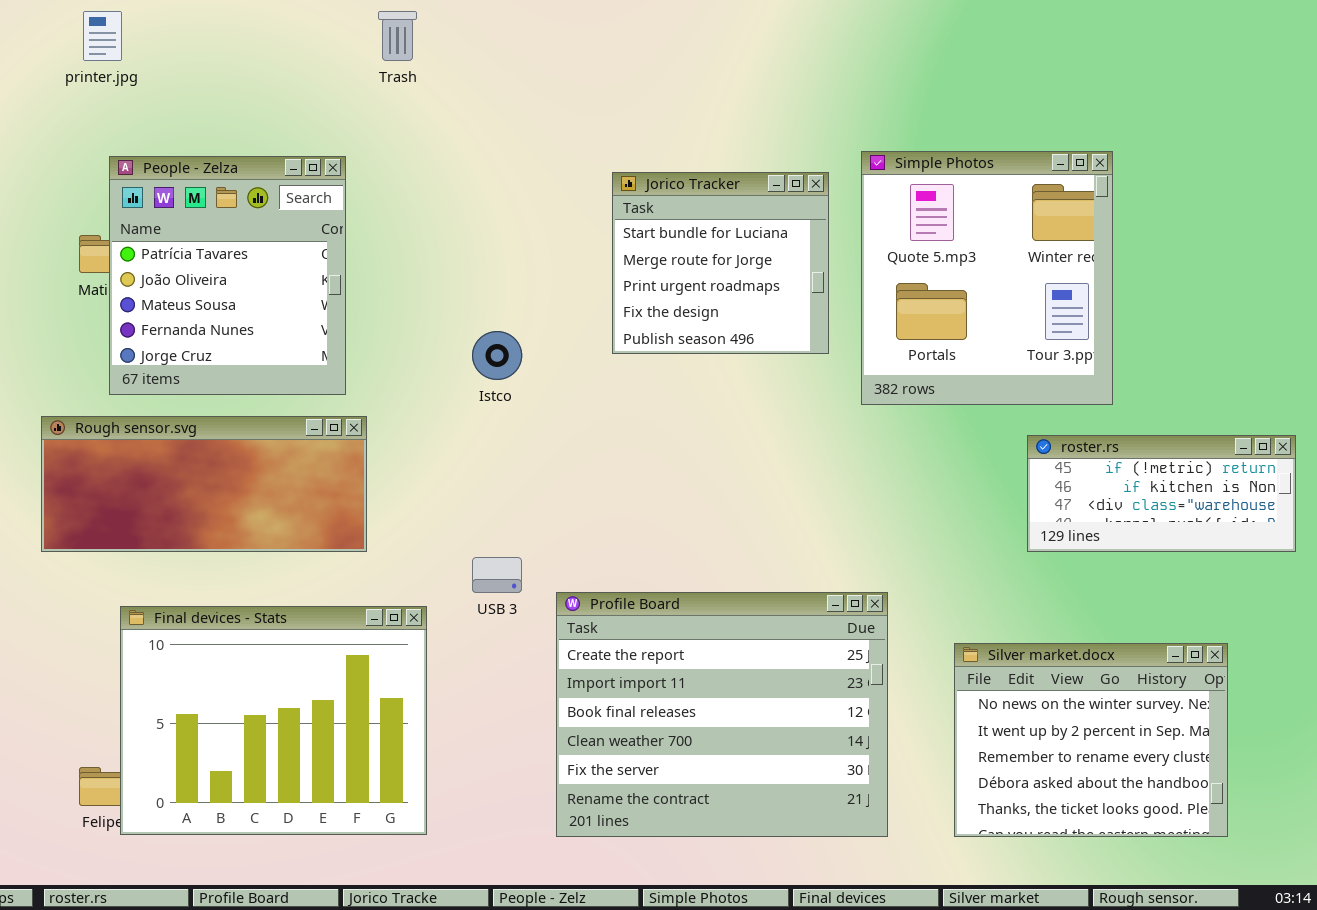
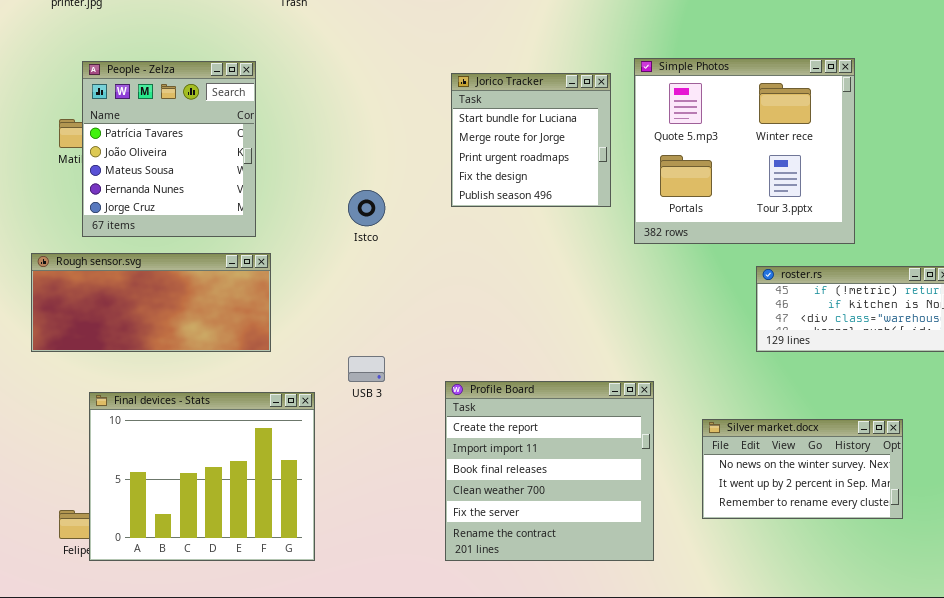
Simple Photos: [861,151,1113,405] -> [634,58,855,244], resized
Profile Board: [556,592,888,837] -> [445,381,654,561], resized
Silver market.docx: [954,643,1228,837] -> [702,419,903,519], resized

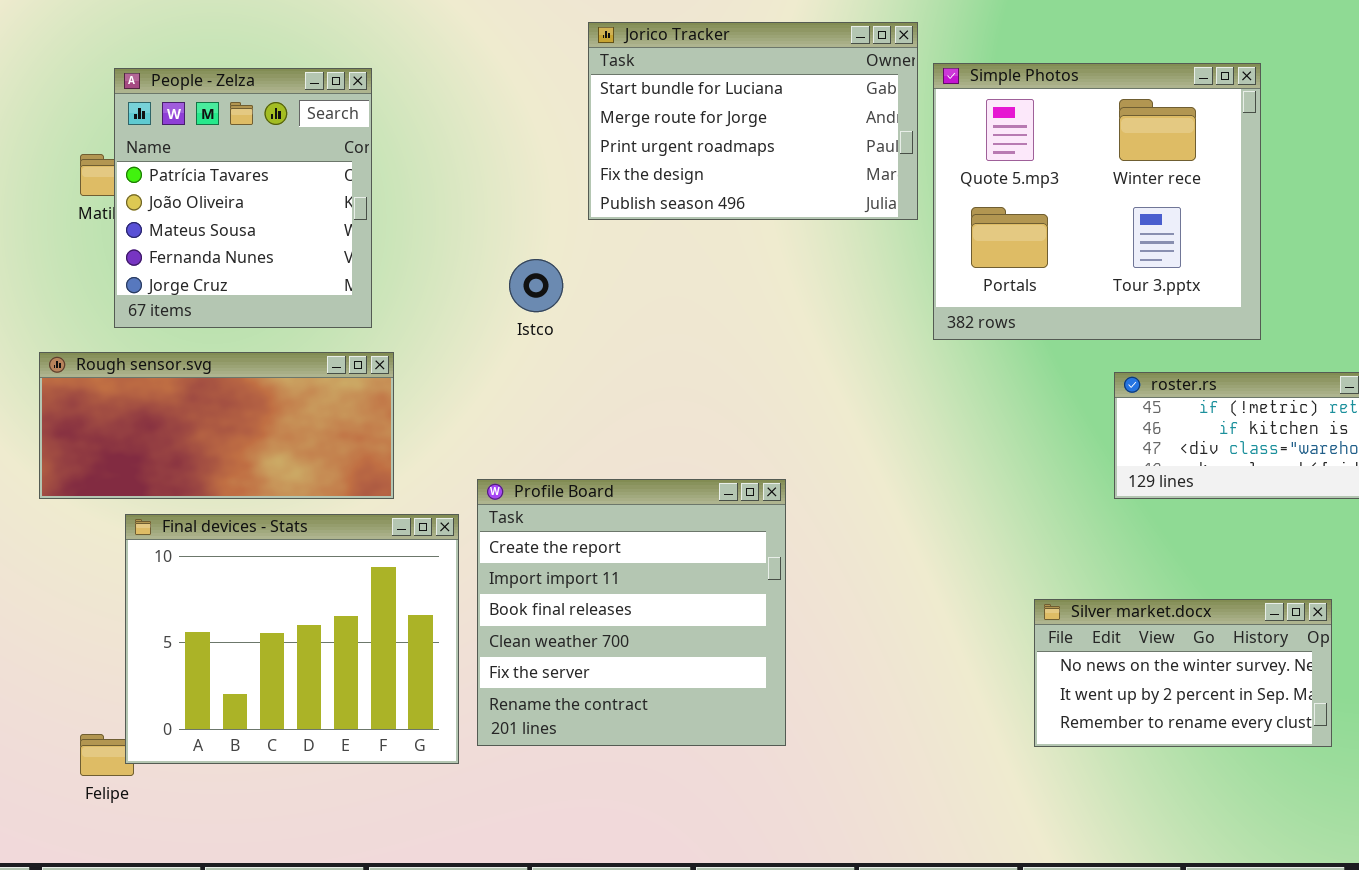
Jorico Tracker: [451,73,611,207] -> [588,22,918,220], moved, resized
Profile Board: [445,381,654,561] -> [477,479,786,746], moved
Final devices - Stats: [89,392,315,561] -> [125,514,459,764], moved

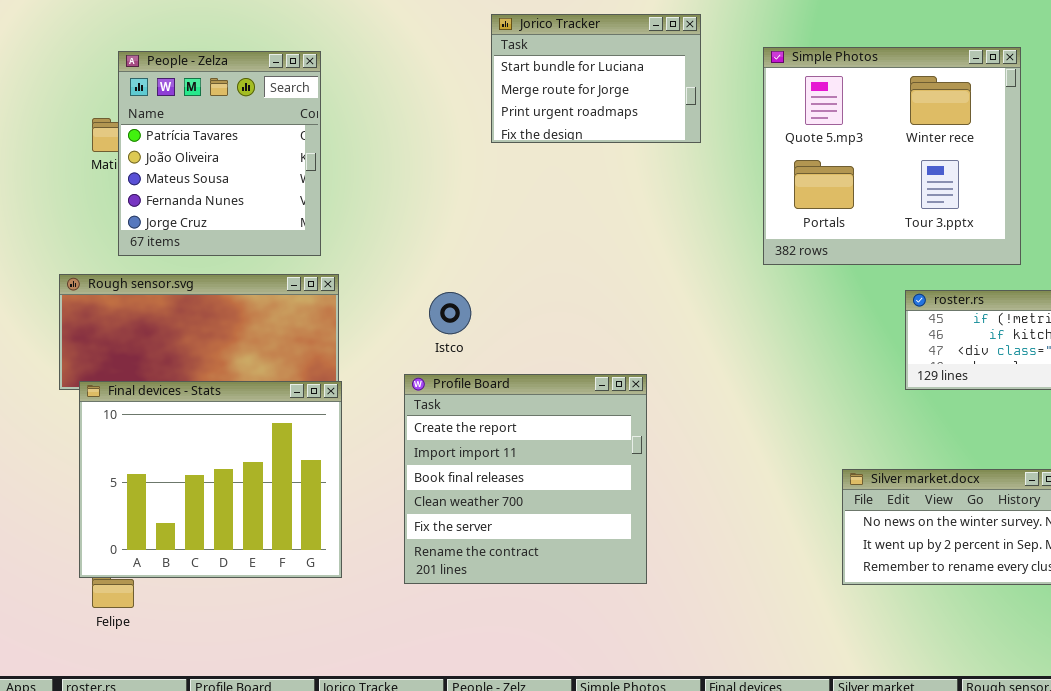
Jorico Tracker: [588,22,918,220] -> [491,14,701,143], resized
Istco: [509,259,563,312] -> [429,292,471,334], moved
Final devices - Stats: [125,514,459,764] -> [79,381,342,578], moved

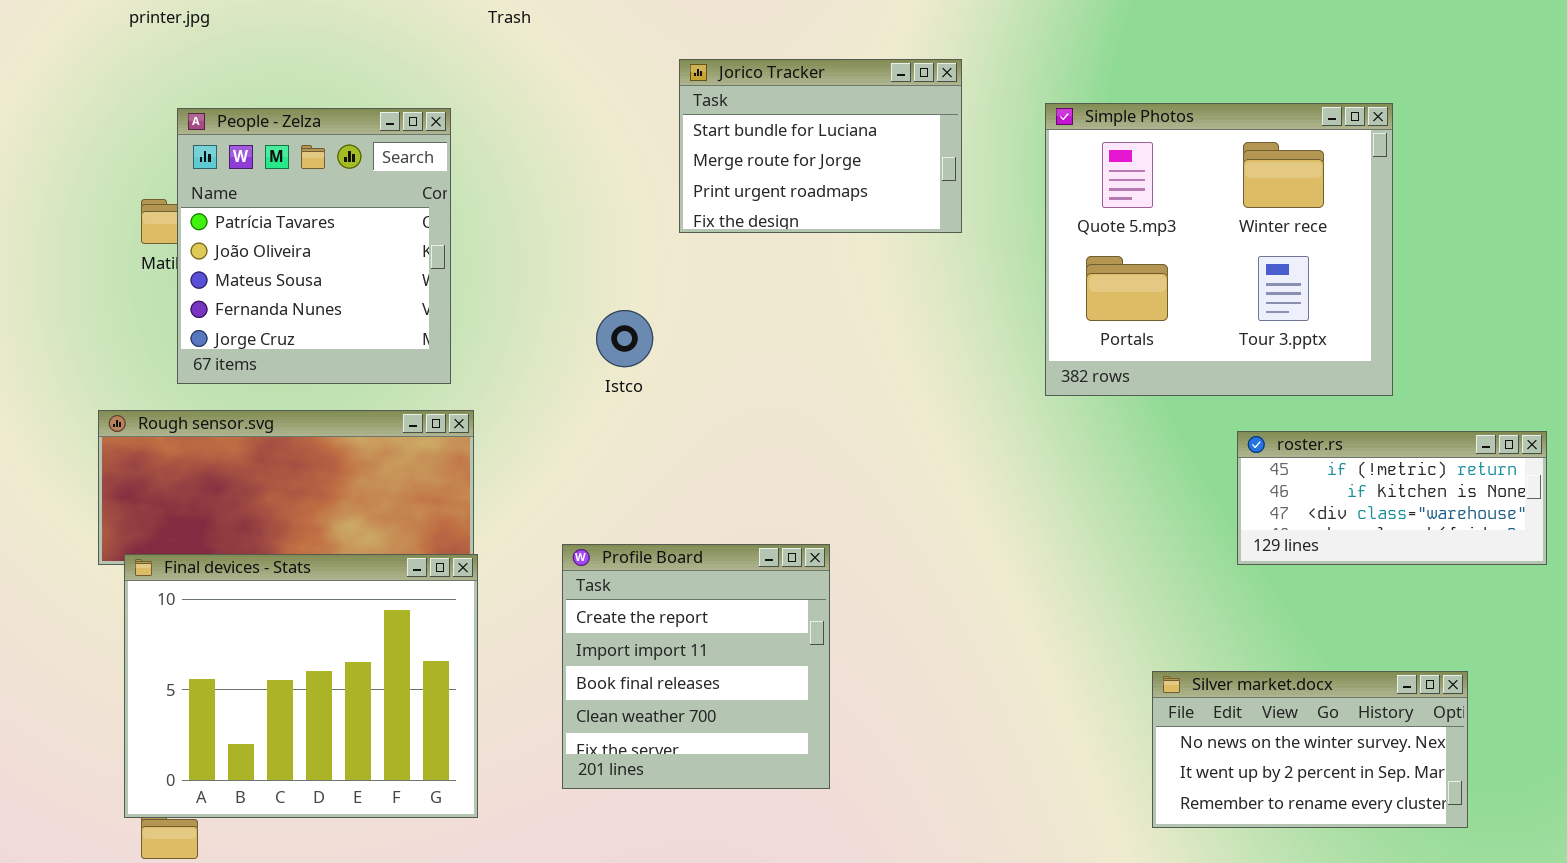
Istco: [429,292,471,334] -> [596,310,653,367], moved
Profile Board: [404,374,647,584] -> [562,544,830,789], resized

